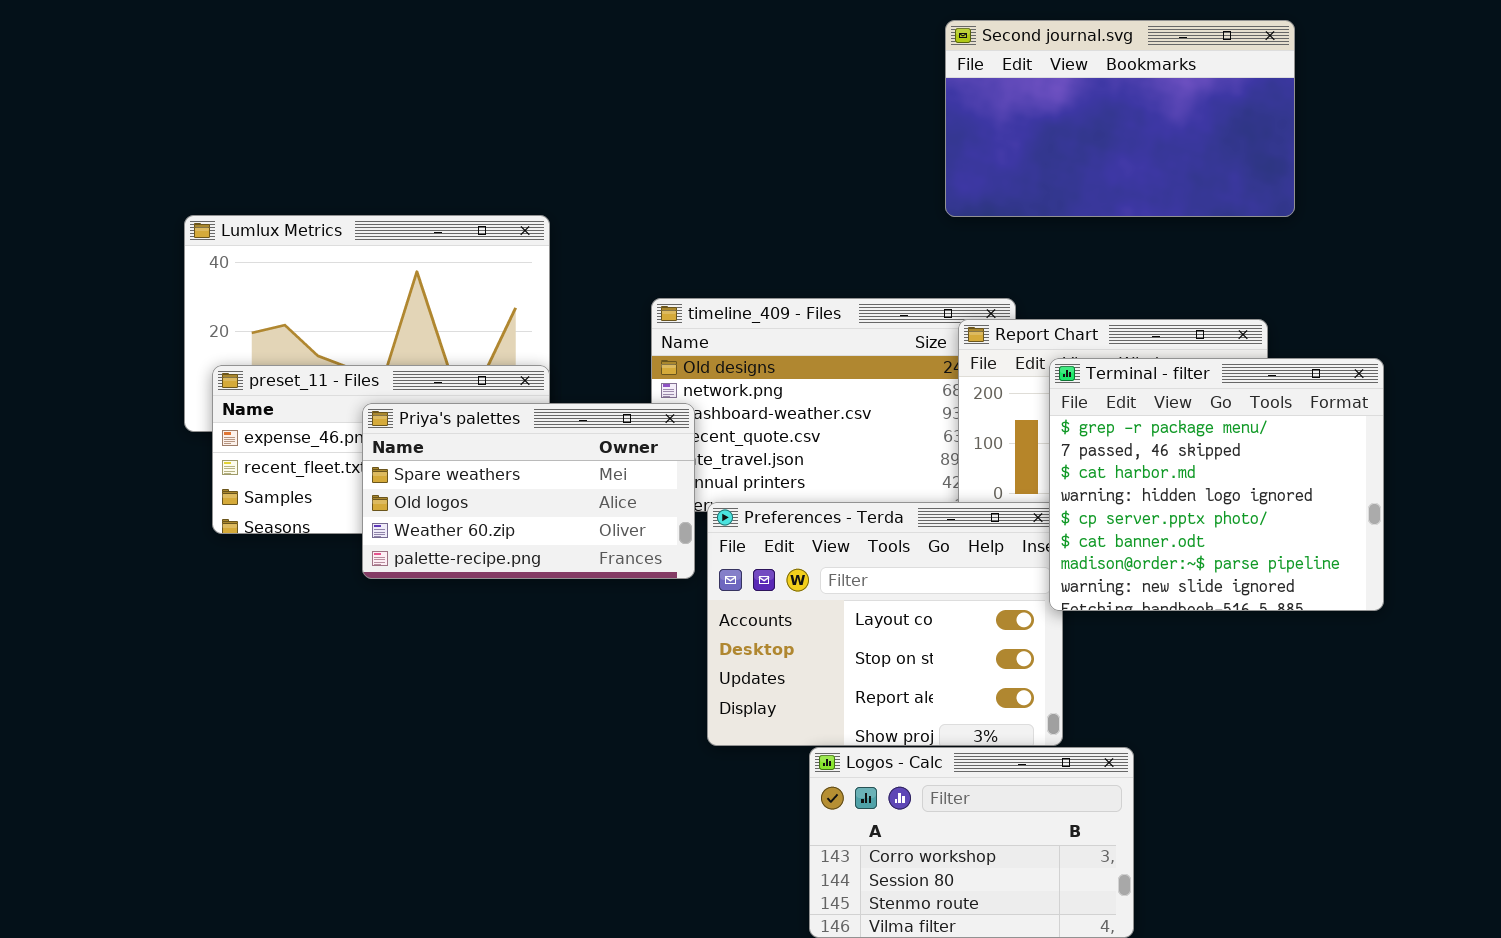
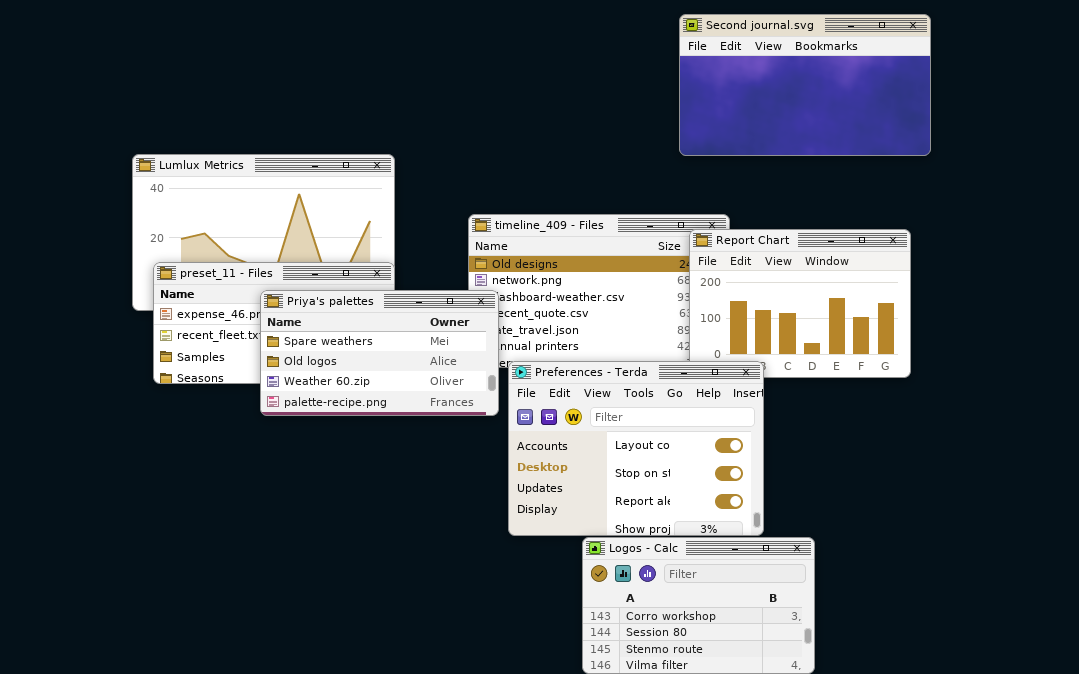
Terminal - filter: [1049,358,1384,611] -> none, closed

